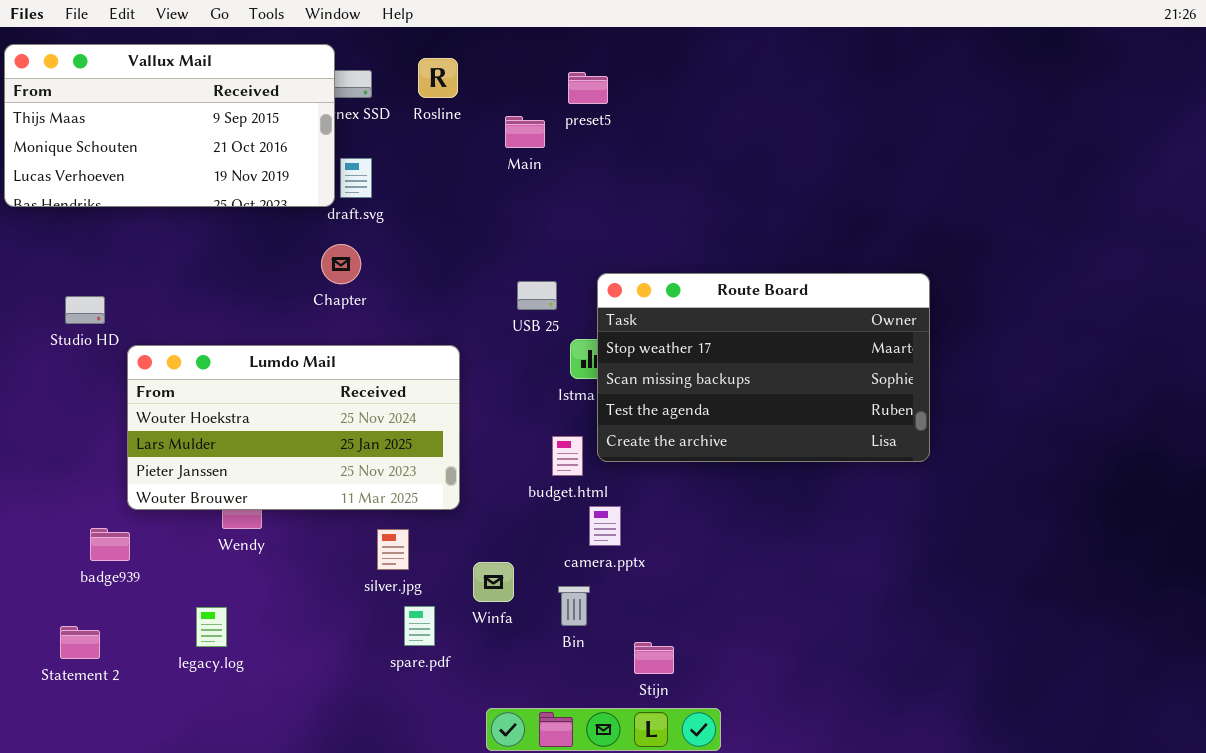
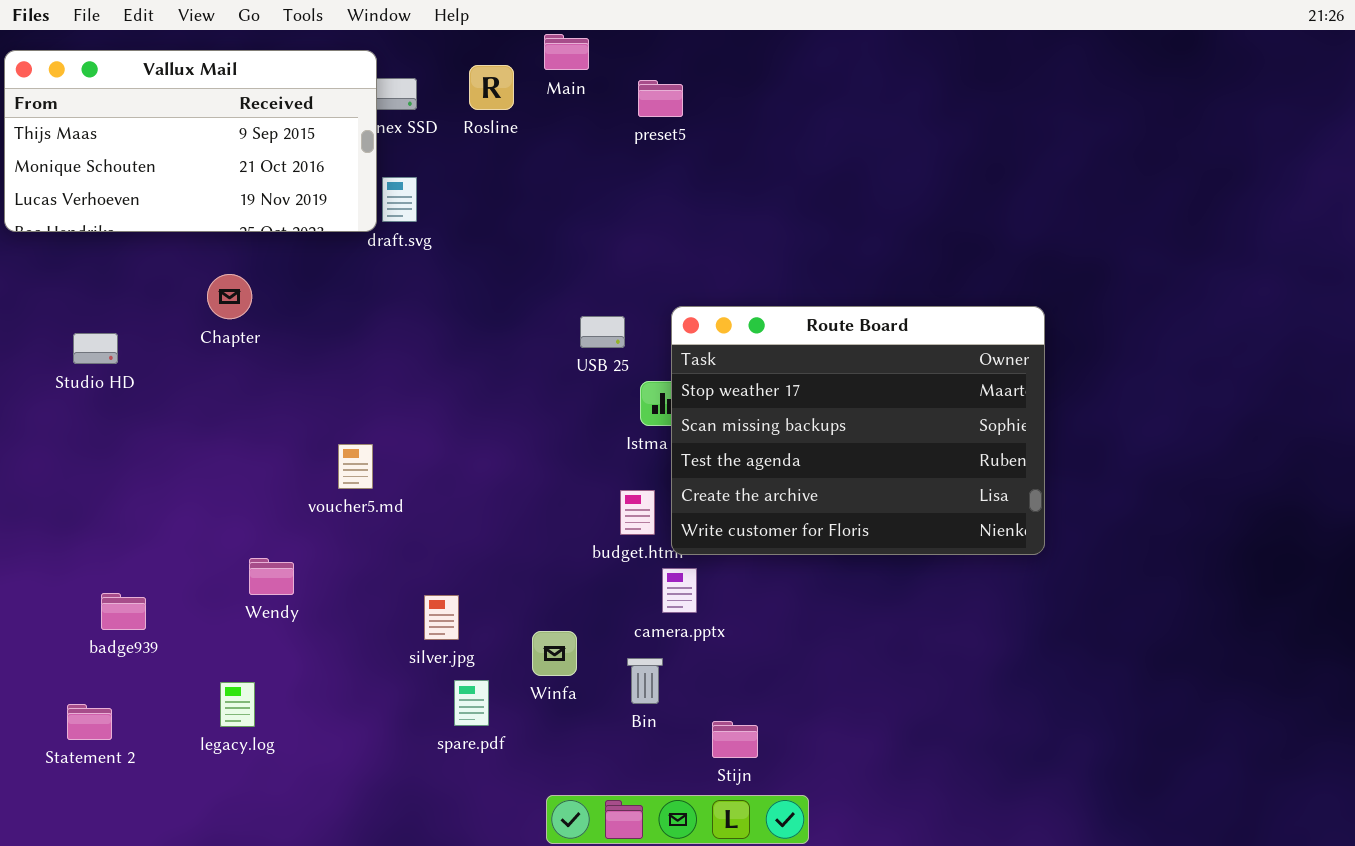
Main: [505,116,545,148] -> [544,34,589,70], moved
Chapter: [321,244,361,284] -> [207,274,252,319], moved
Route Board: [597,273,930,462] -> [671,306,1045,555], resized
Lumdo Mail: [127,345,460,510] -> none, closed

